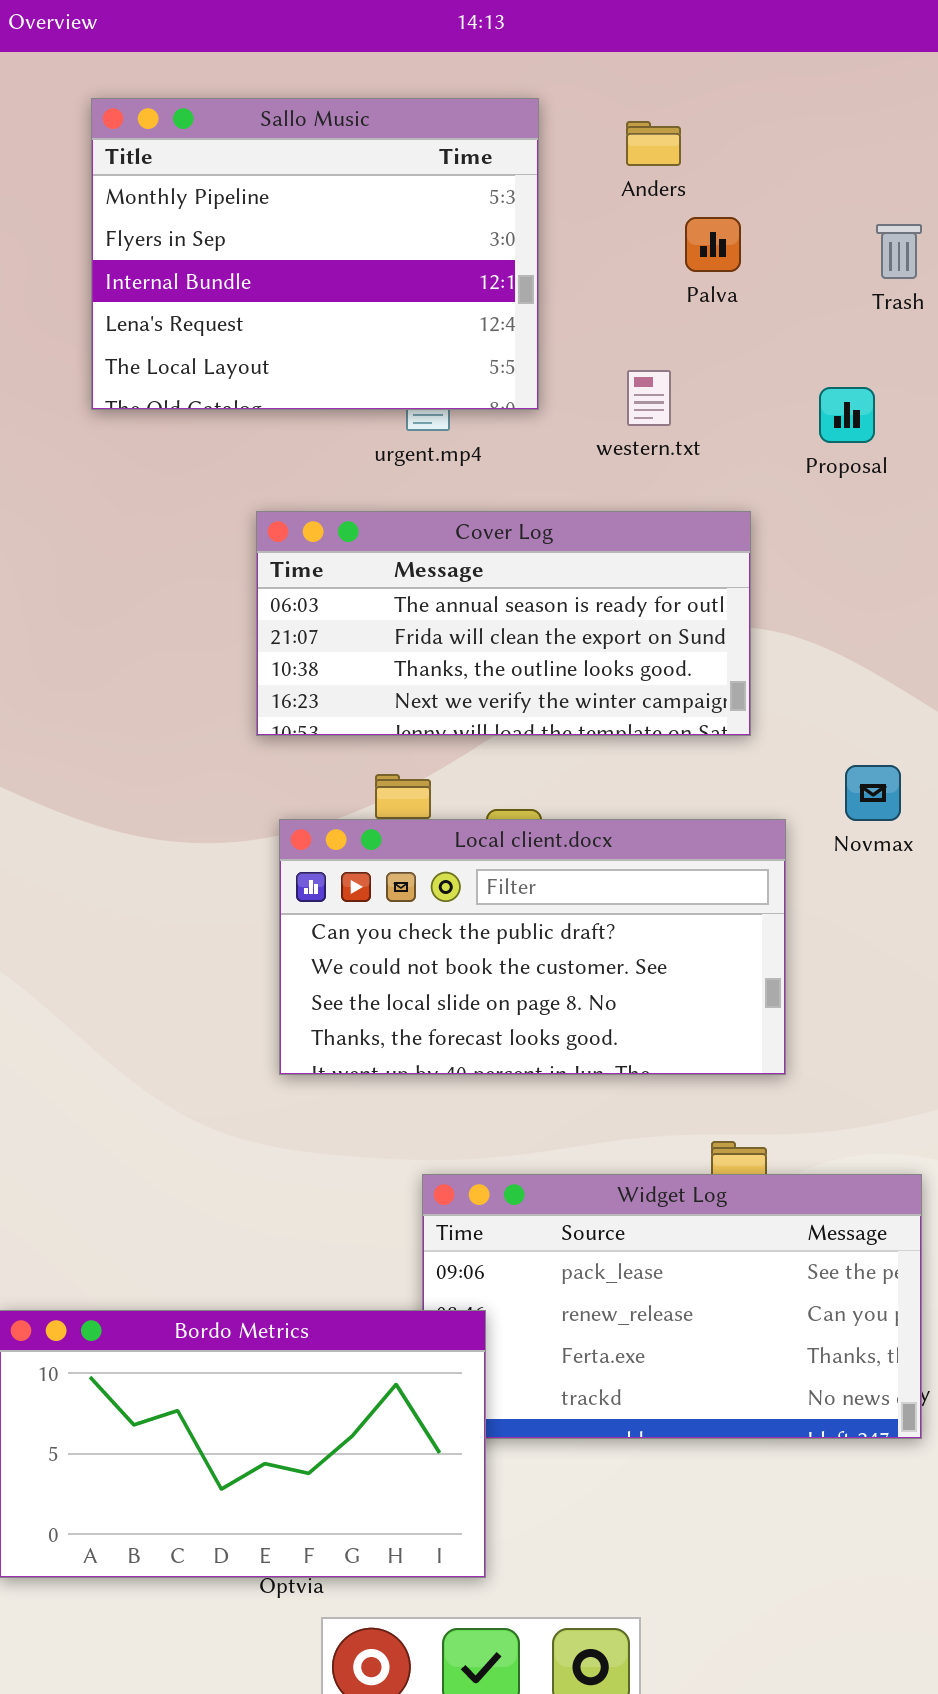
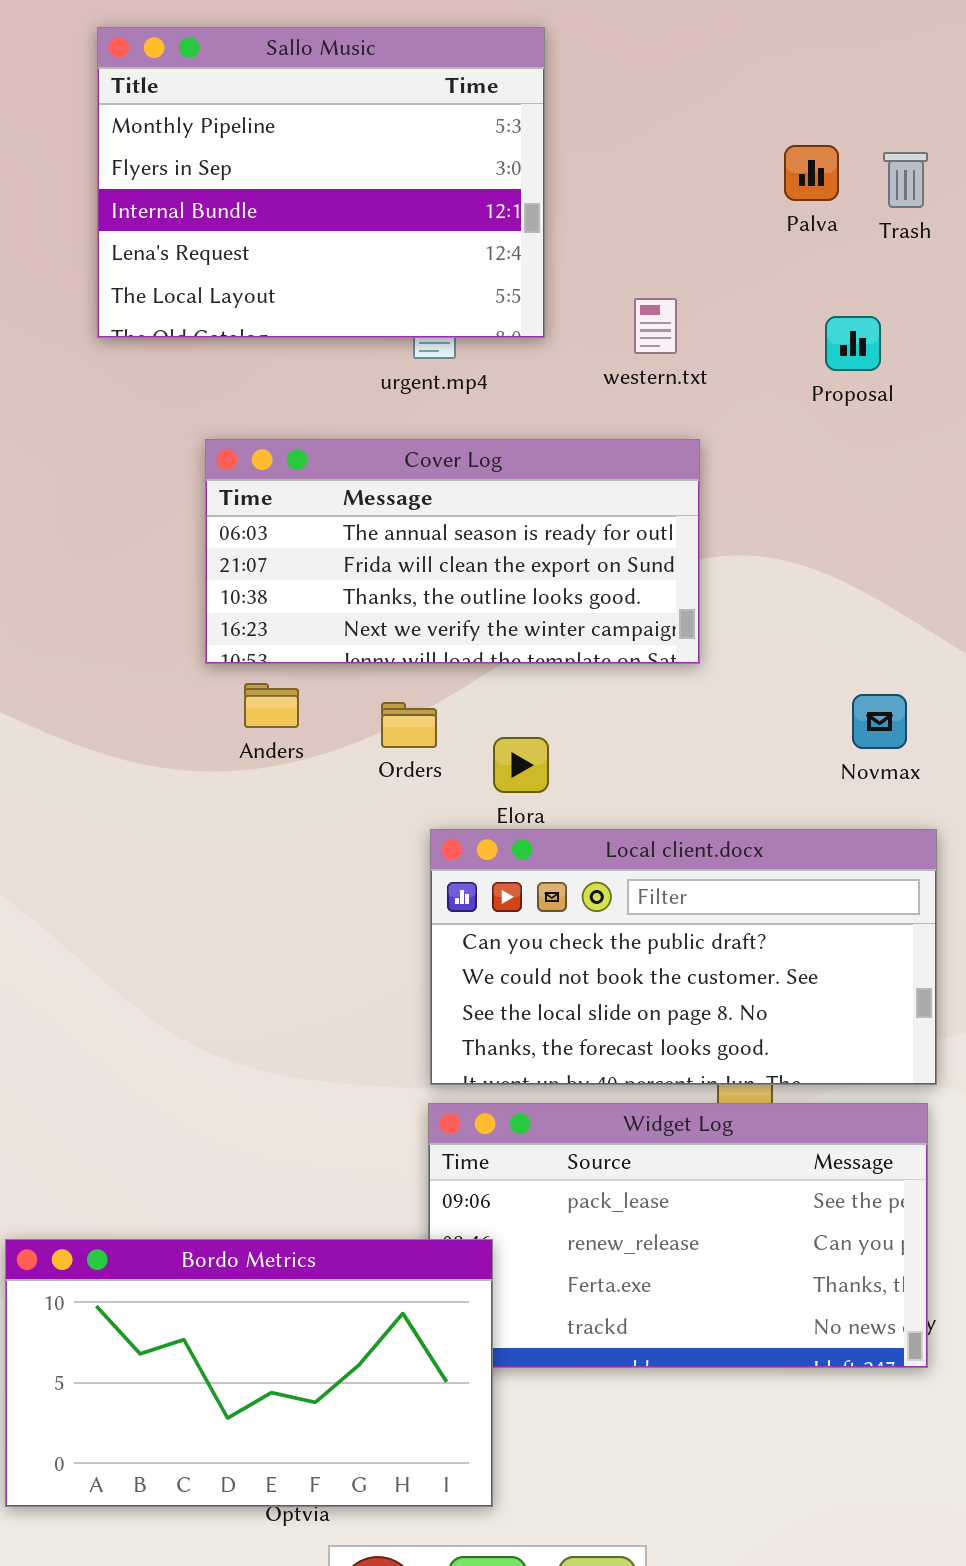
Anders: [626,121,681,166] -> [244,683,299,728], moved
Palva: [685,217,741,272] -> [784,145,839,201], moved
Cover Log: [256,511,751,736] -> [205,439,700,664], moved
Local client.docx: [279,819,786,1075] -> [430,829,937,1085], moved

